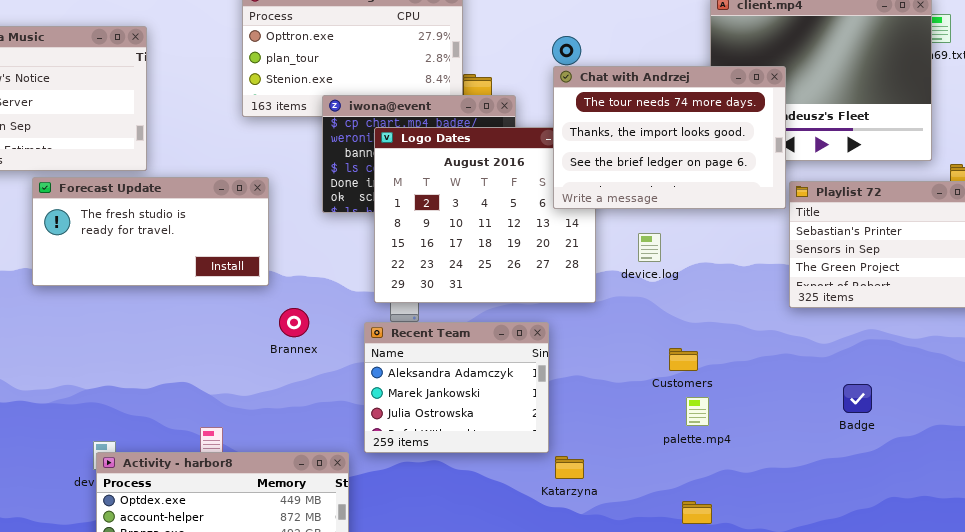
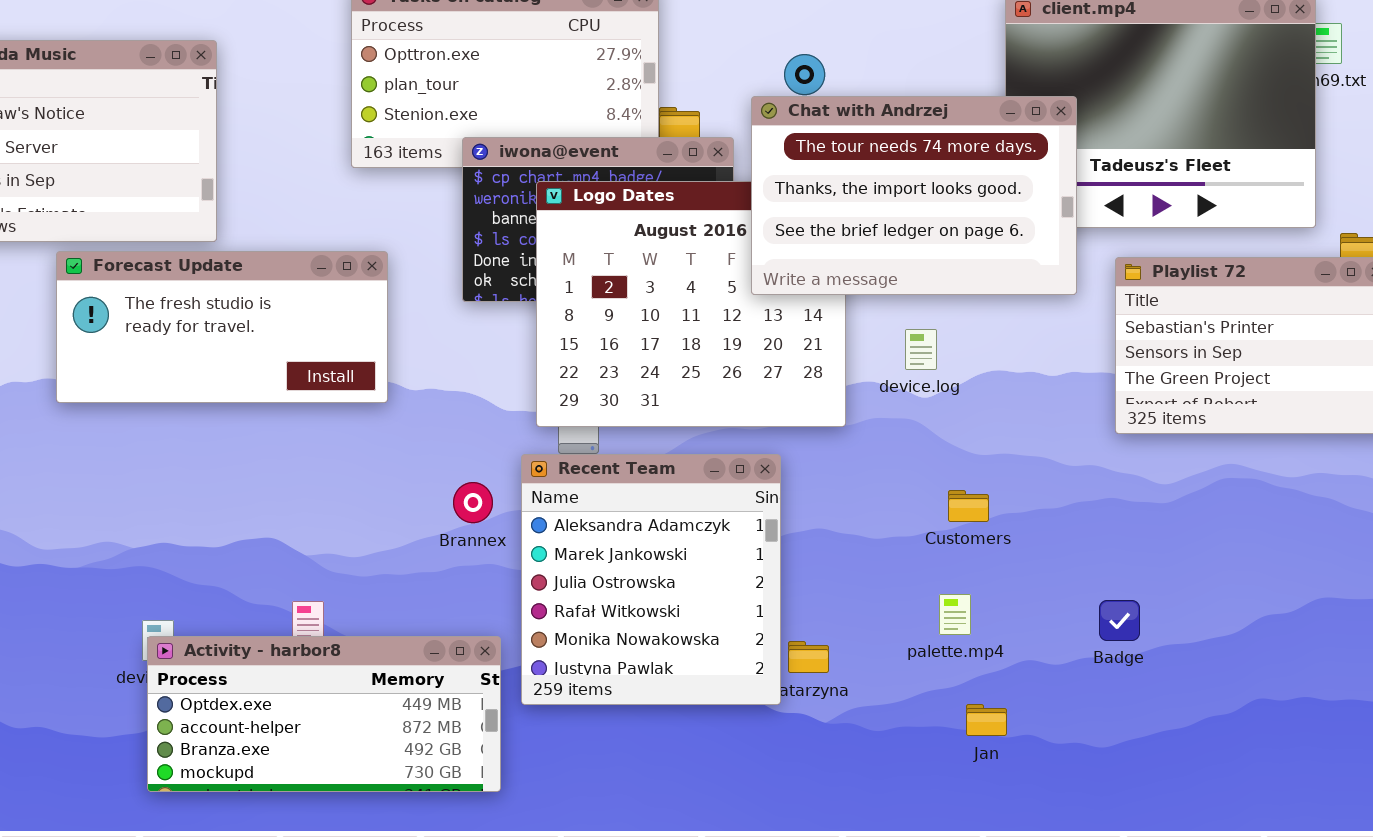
Chat with Andrzej: [553,66,786,209] -> [751,96,1077,295], moved
Brannex: [279,308,309,337] -> [453,482,493,523], moved
Recent Team: [364,322,549,453] -> [521,454,781,705], resized
Badge: [843,384,872,413] -> [1099,600,1140,641], moved
palette.mp4: [686,397,709,426] -> [939,594,971,635], moved

